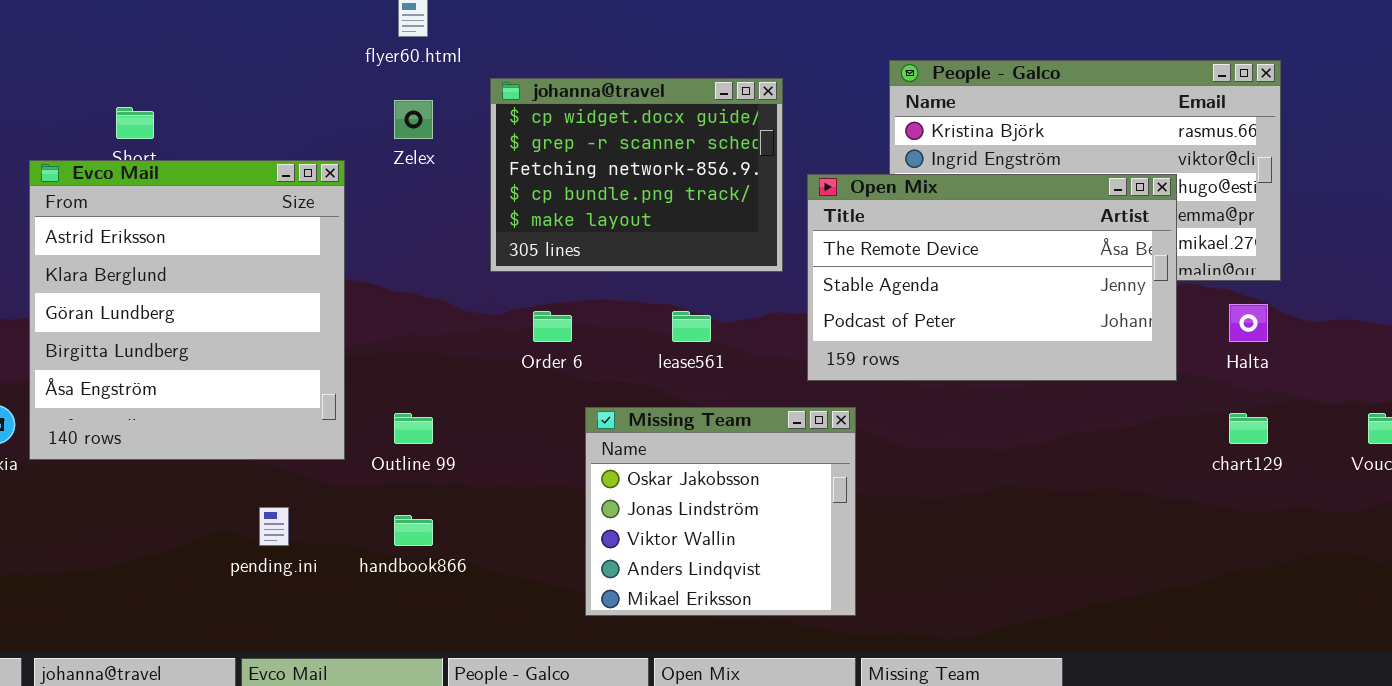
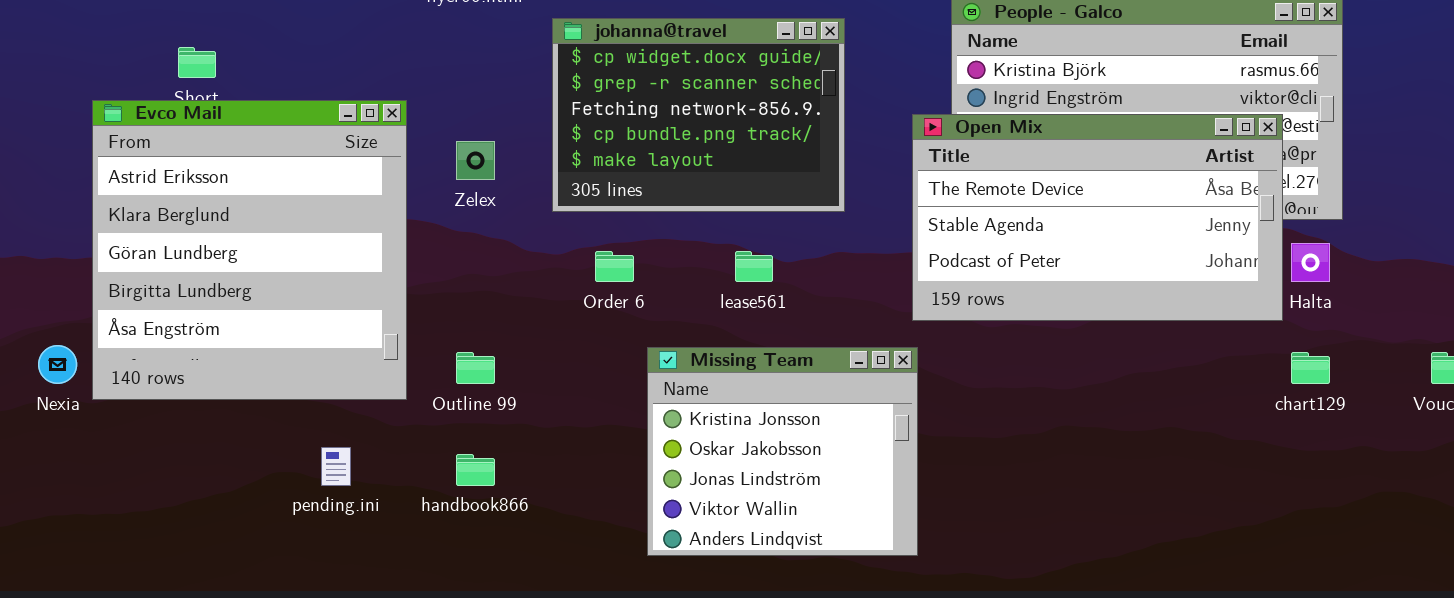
Zelex: [394,100,433,139] -> [456,141,495,180], moved
Open Mix: [807,174,1177,381] -> [912,114,1283,321], moved
Missing Team: [585,407,856,616] -> [647,347,918,556], scrolled up 1 row

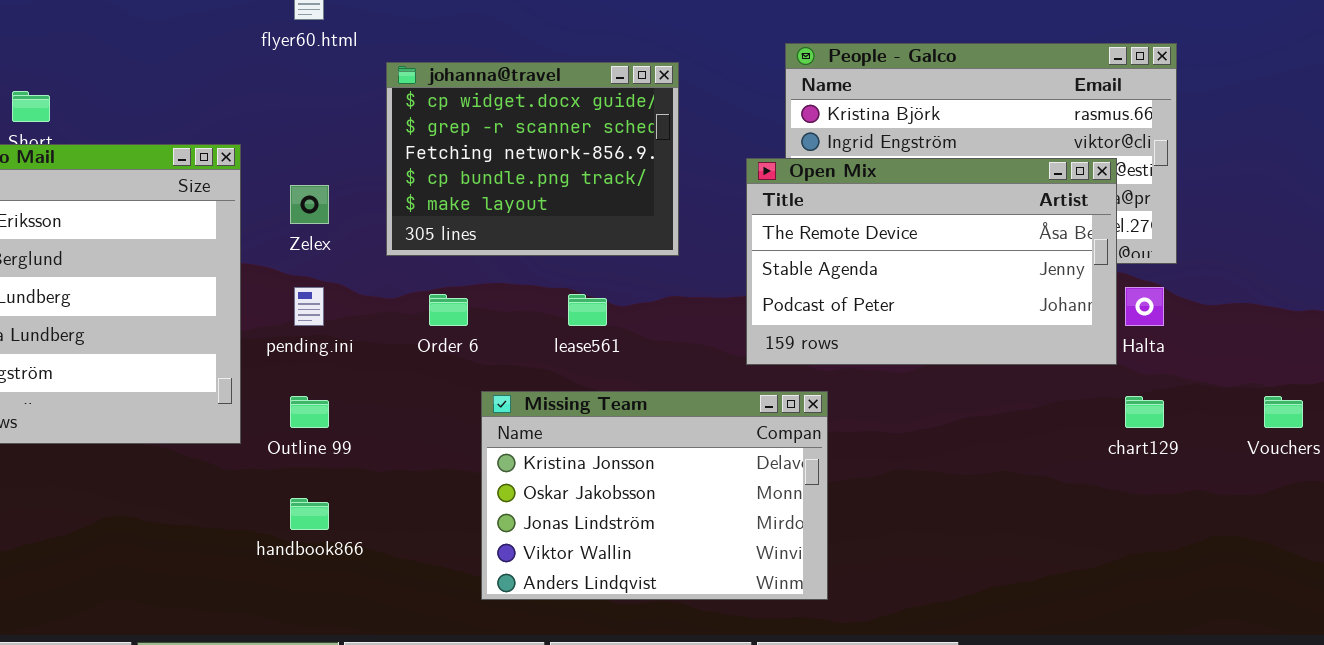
Missing Team: [647,347,918,556] -> [481,391,828,600], resized
pending.ini: [321,447,351,486] -> [294,287,324,326], moved

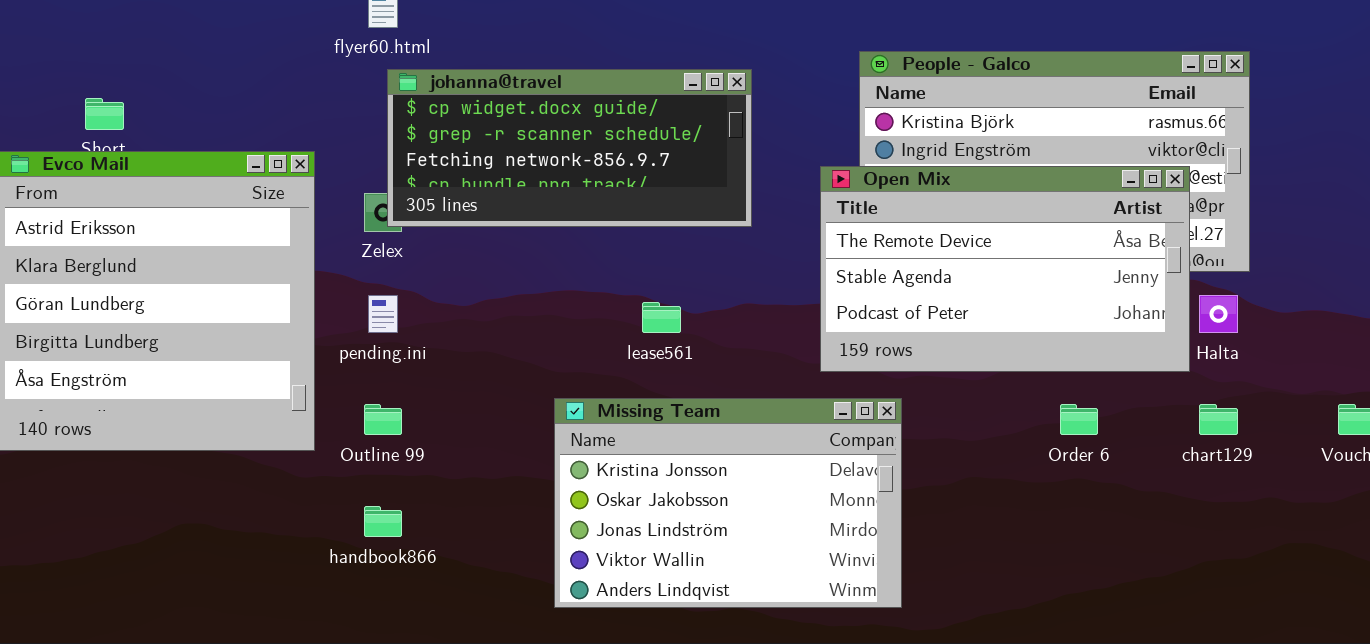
johanna@travel: [386,62,679,256] -> [387,69,752,227], resized
Order 6: [429,294,468,326] -> [1060,404,1098,435], moved

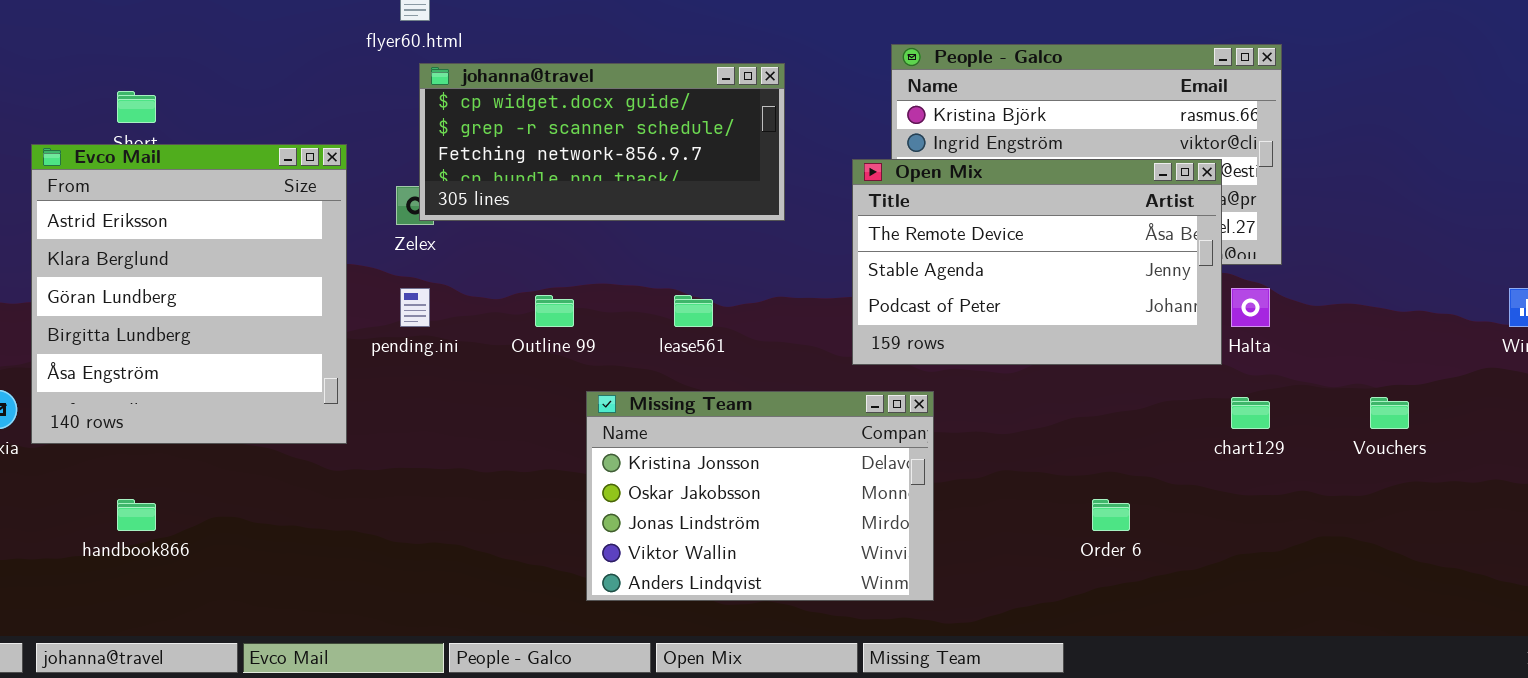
Outline 99: [364,404,402,435] -> [535,295,574,327], moved
Order 6: [1060,404,1098,435] -> [1092,499,1130,531], moved
handbook866: [364,506,402,537] -> [117,499,156,531], moved

